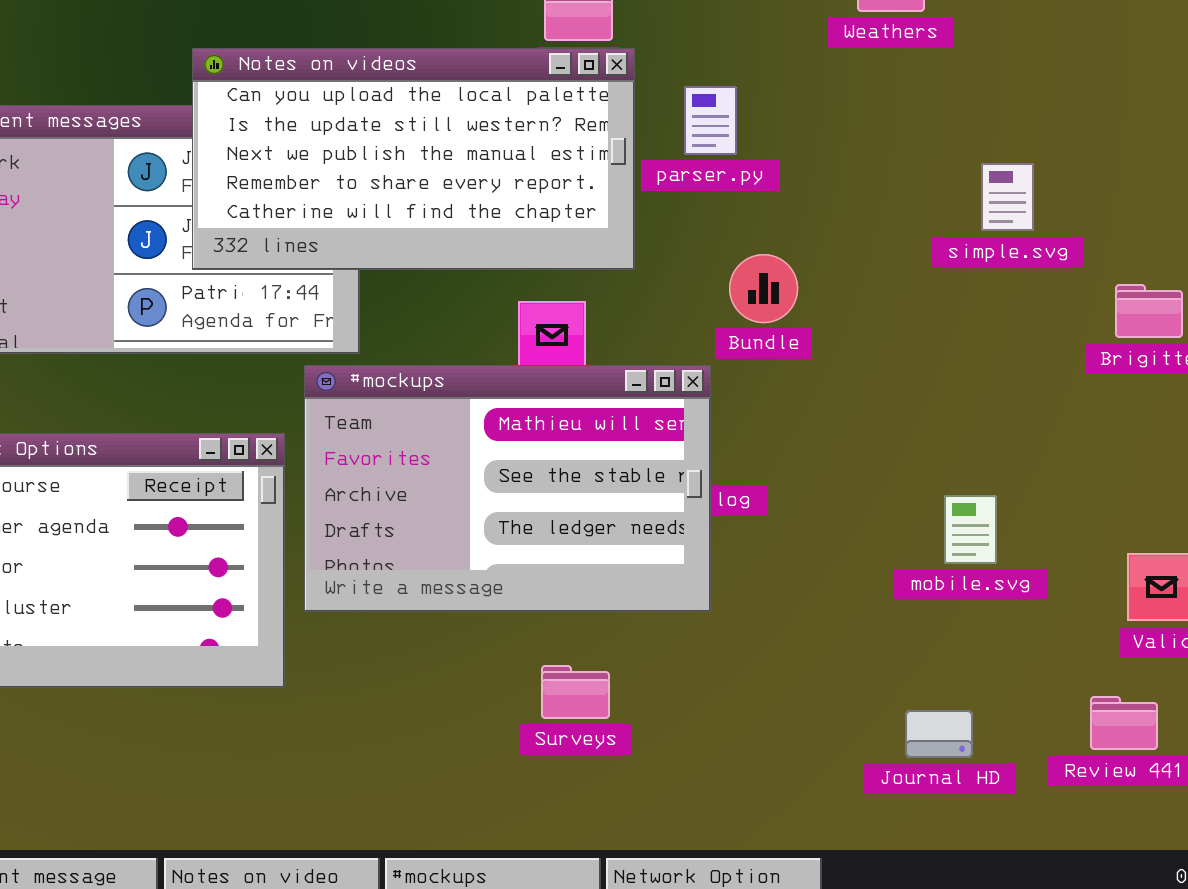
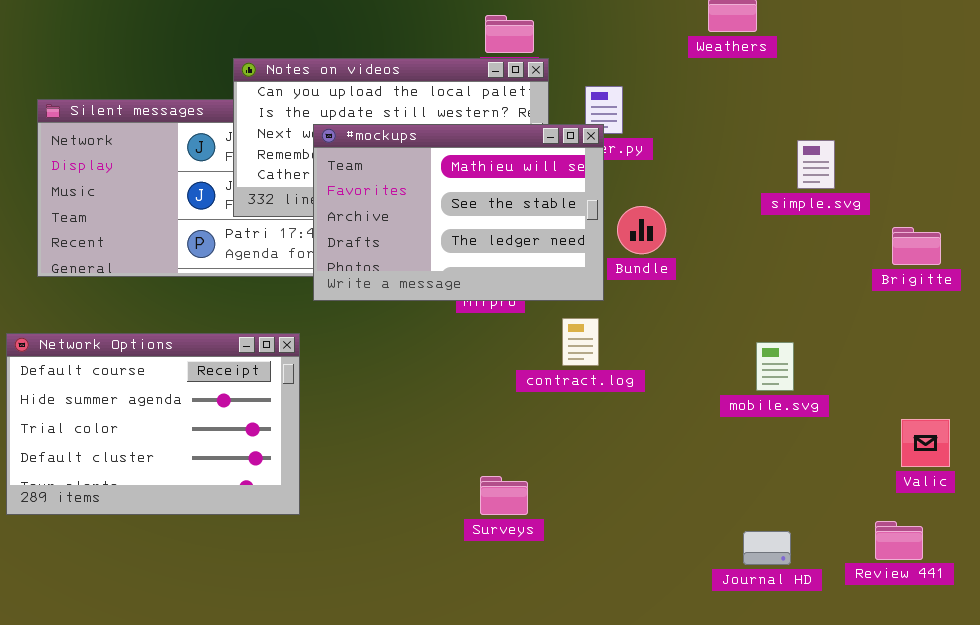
#mockups: [304,365,711,612] -> [313,124,604,301], moved
mobile.svg: [944,495,997,564] -> [756,342,794,391], moved
Surveys: [541,665,610,719] -> [480,476,528,515], moved

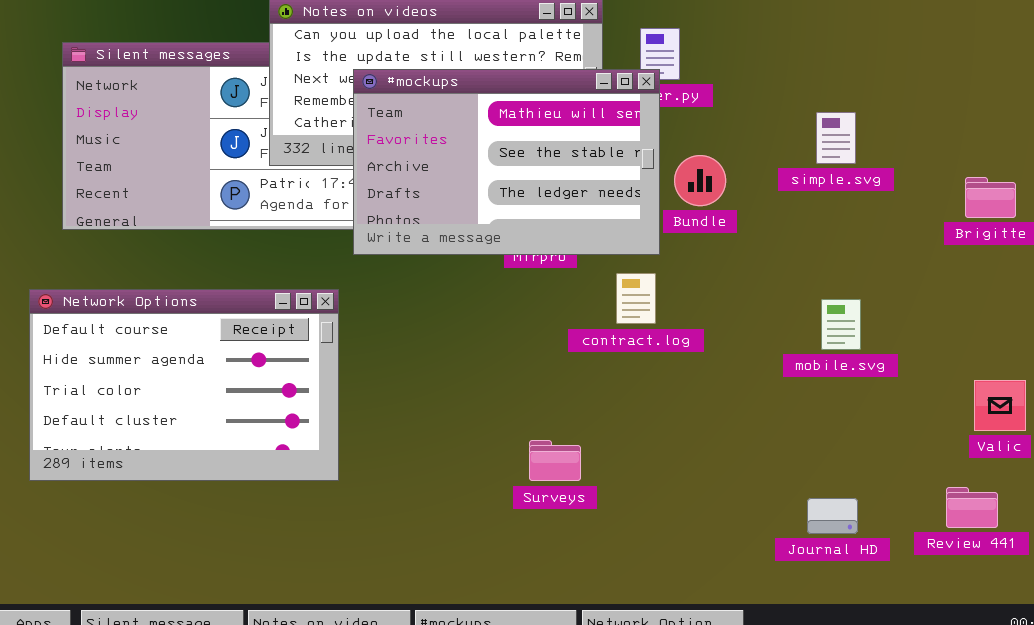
simple.svg: [797,140,835,189] -> [816,112,856,164], moved

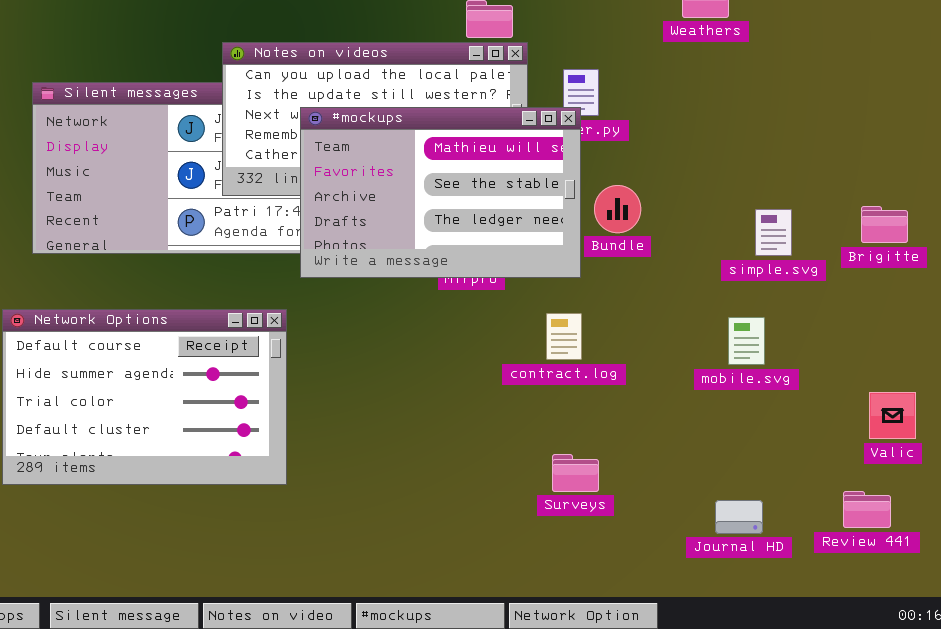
simple.svg: [816,112,856,164] -> [755,209,792,256], moved
contract.log: [616,273,656,324] -> [546,313,582,360], moved
Surveys: [529,440,581,481] -> [552,454,599,492], moved

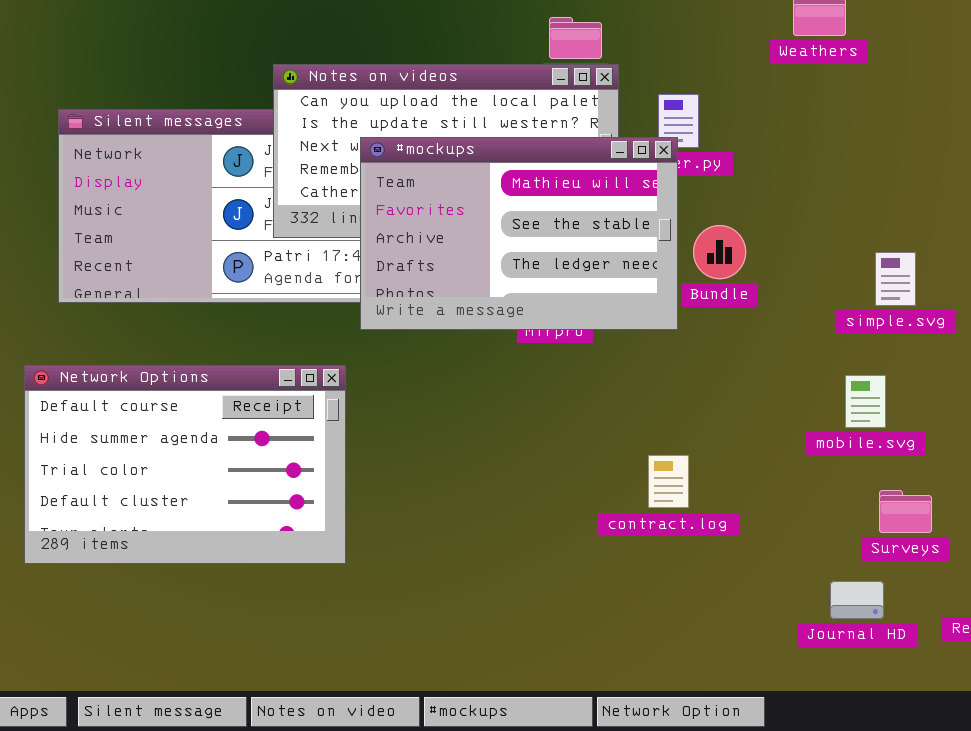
contract.log: [546,313,582,360] -> [648,455,689,508], moved
Surveys: [552,454,599,492] -> [879,490,932,533], moved

